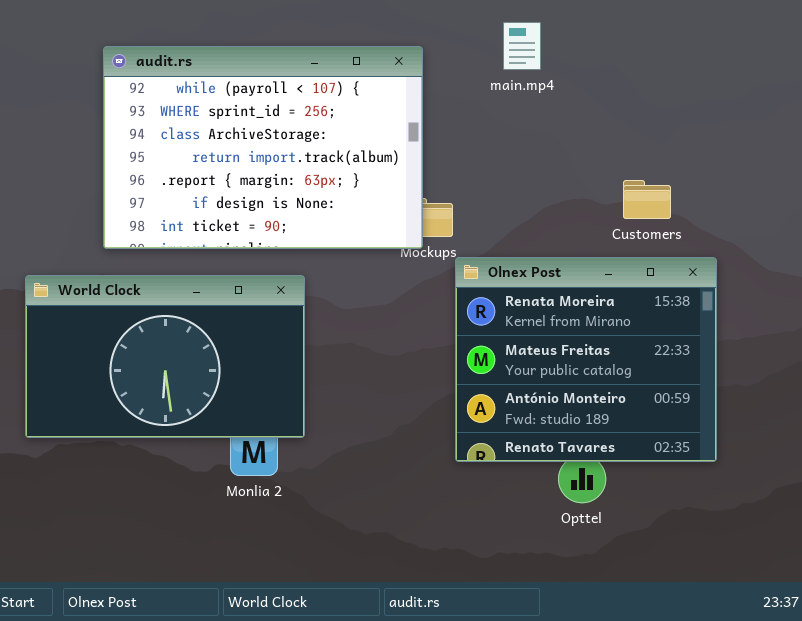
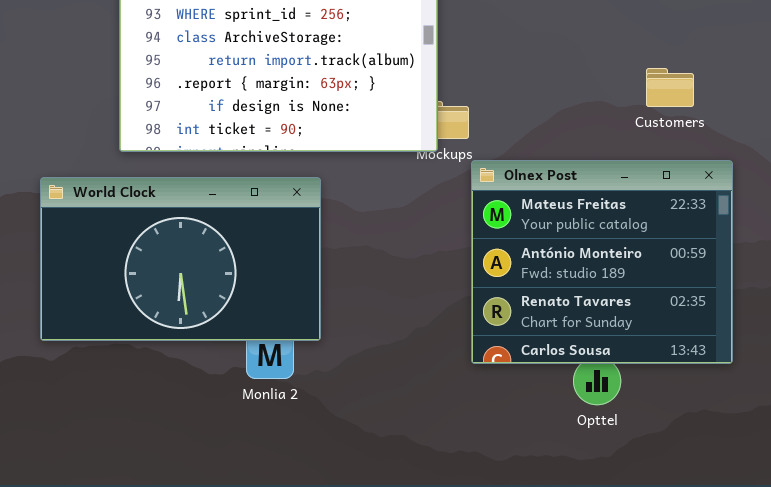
Customers: [623,180,671,219] -> [646,68,694,107], moved
Olnex Post: [455,257,717,462] -> [471,160,733,364], scrolled down 1 row

